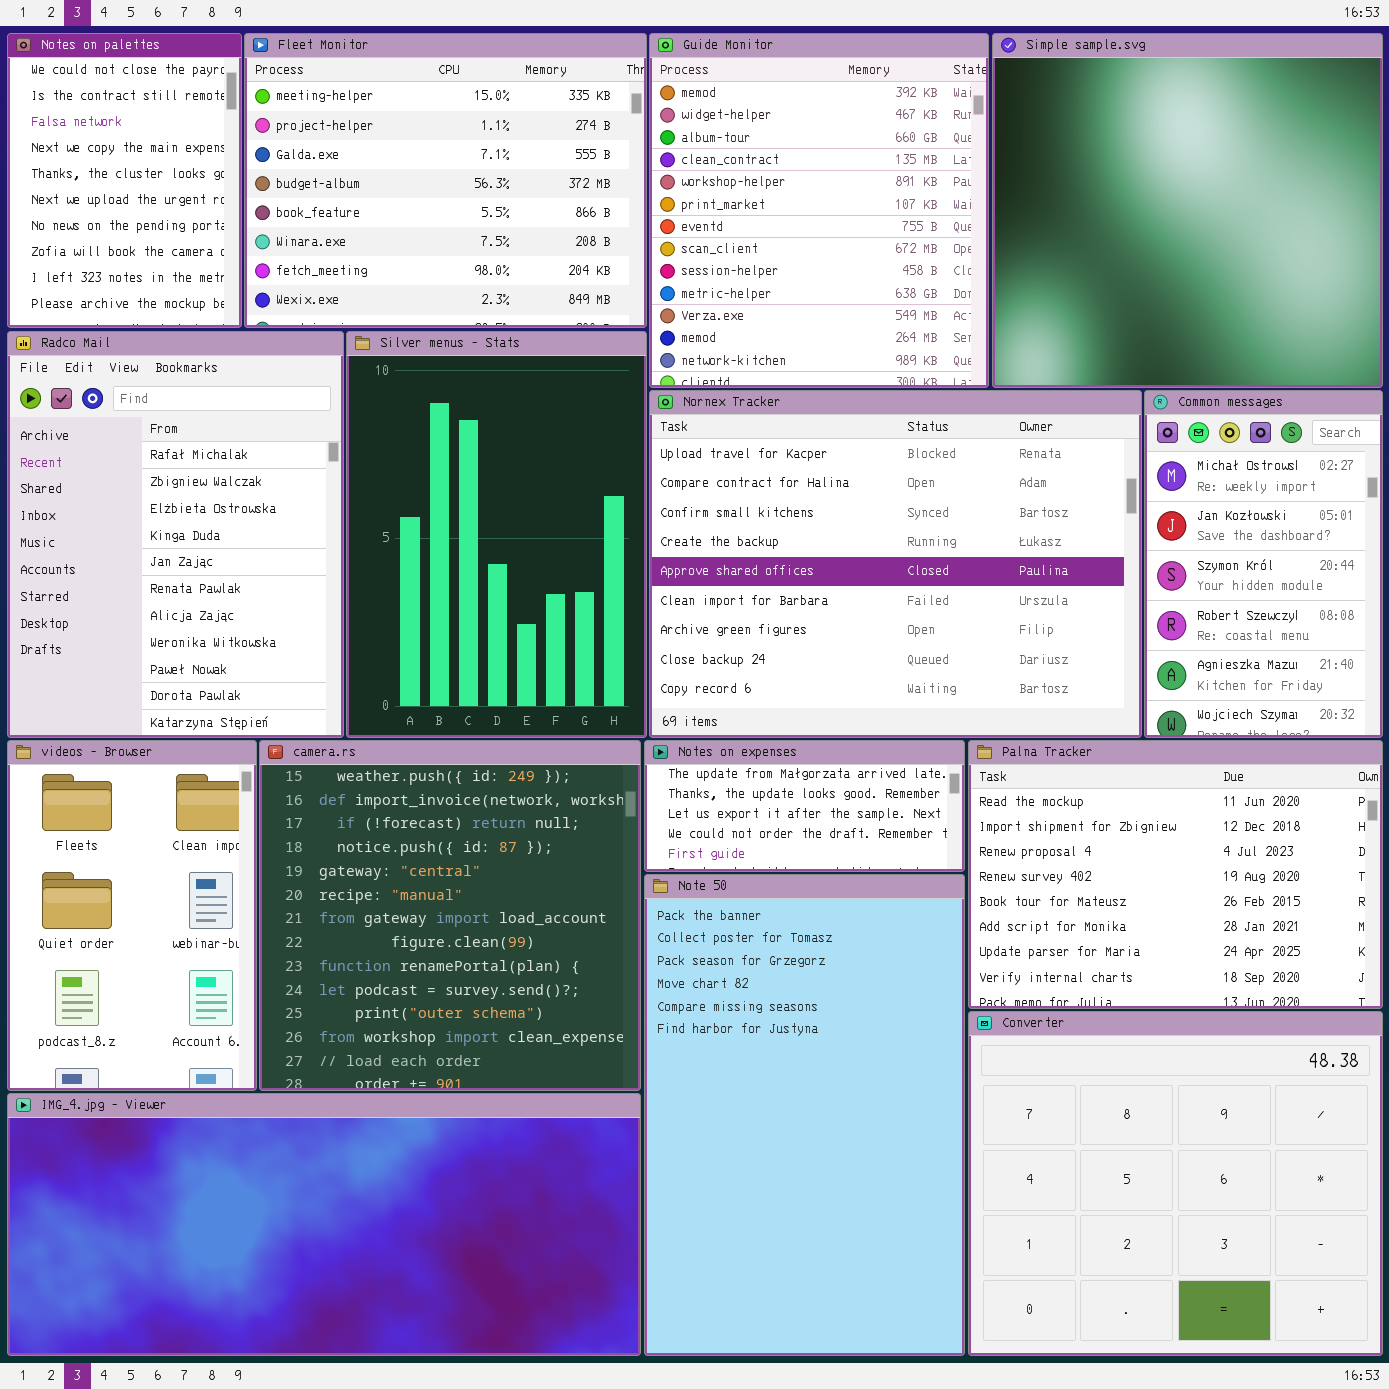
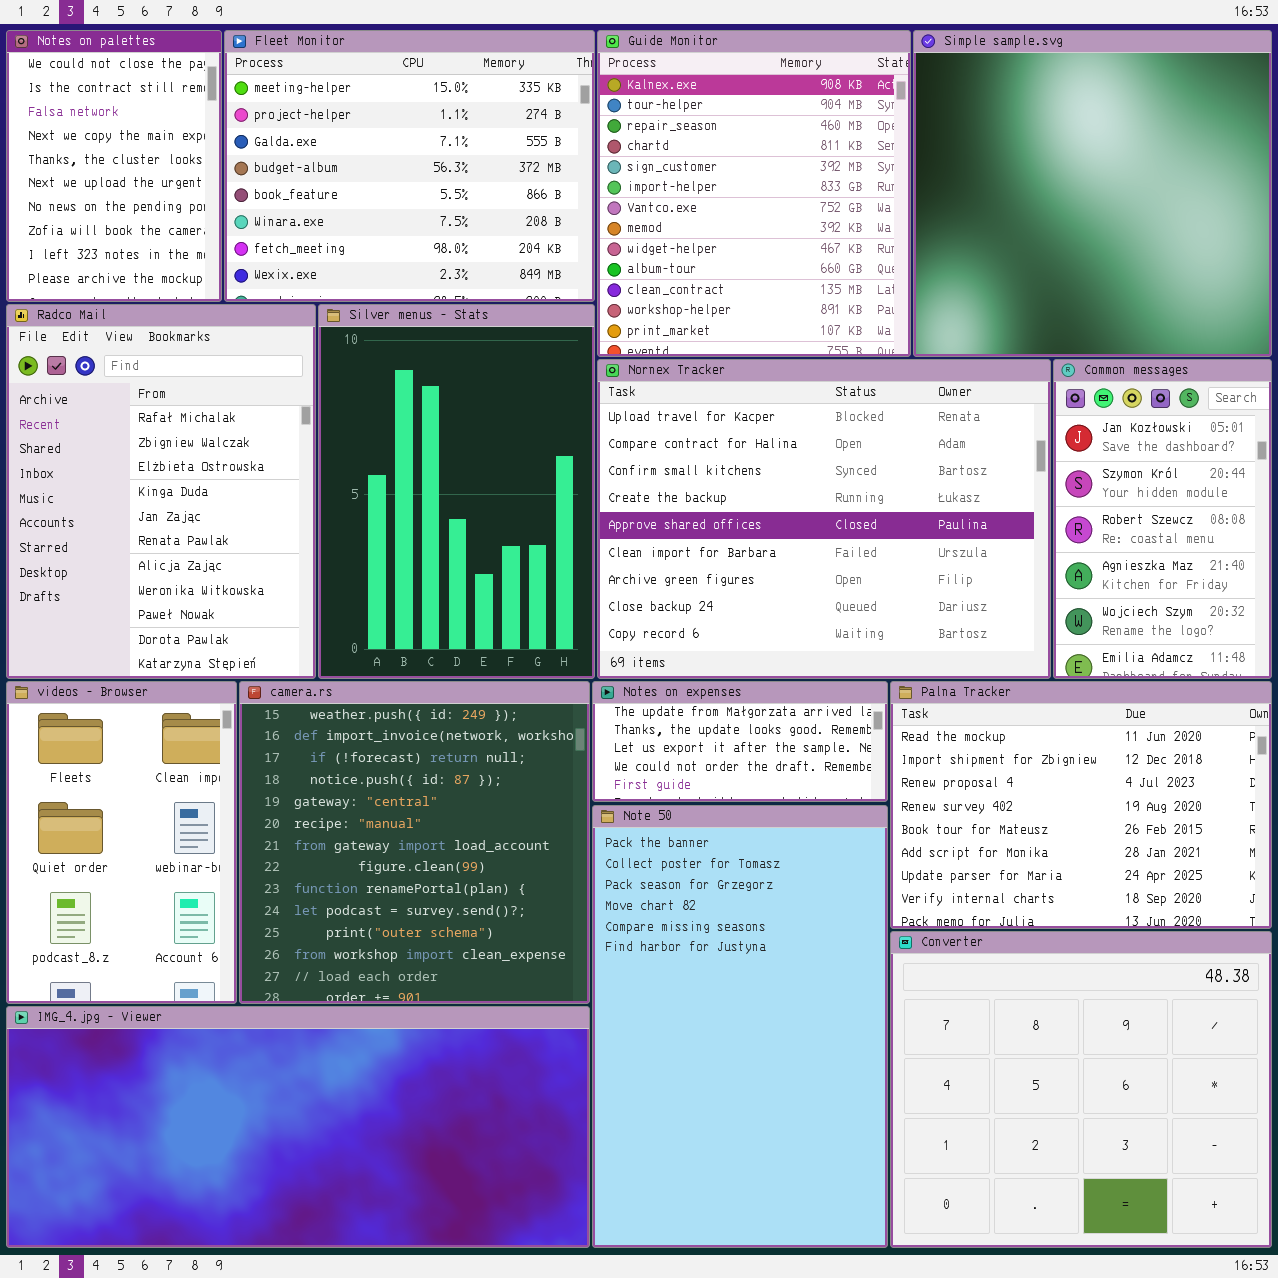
Guide Monitor: [649,33,989,388] -> [597,30,911,357], scrolled up 7 rows
Common messages: [1144,390,1383,738] -> [1053,359,1272,679], scrolled down 1 row

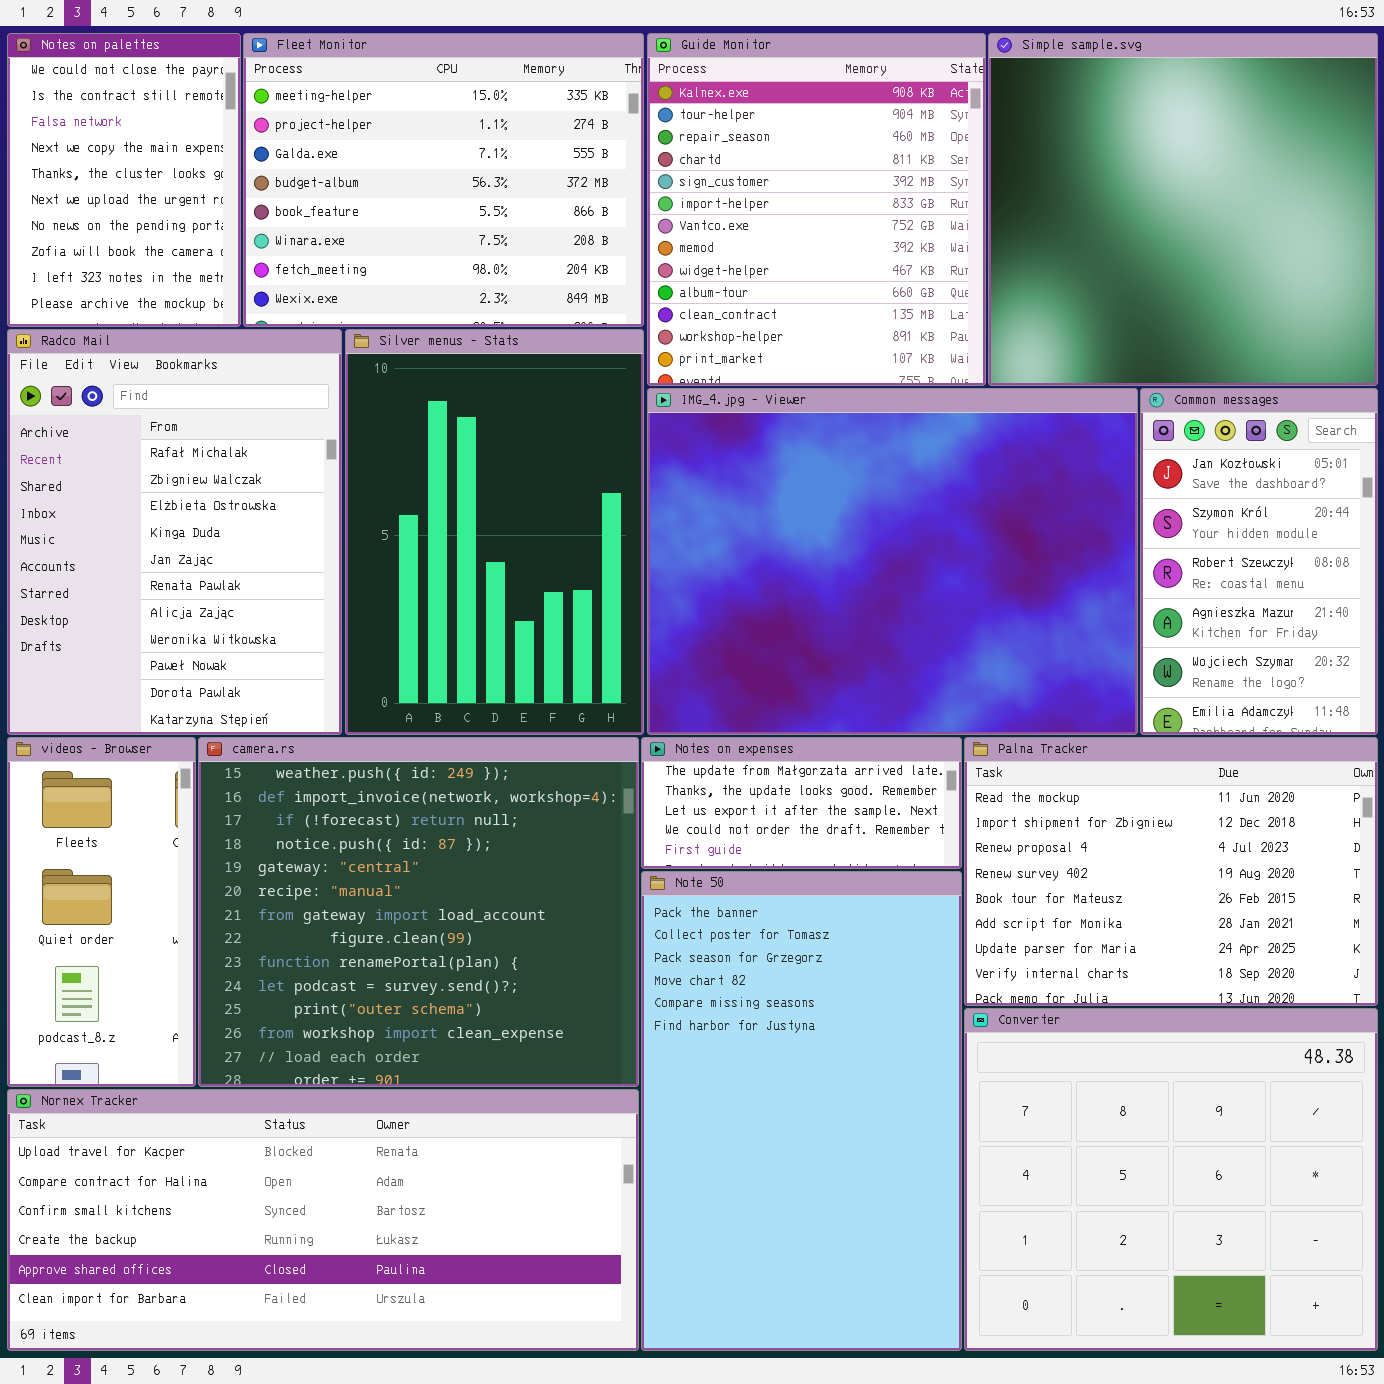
Nornex Tracker: [597,359,1051,679] -> [7,1089,639,1351], moved, resized
videos - Browser: [6,681,237,1004] -> [7,737,196,1087], resized
camera.rs: [239,681,590,1004] -> [198,737,639,1087], resized
IMG_4.jpg - Viewer: [6,1006,590,1248] -> [647,388,1138,735], moved, resized

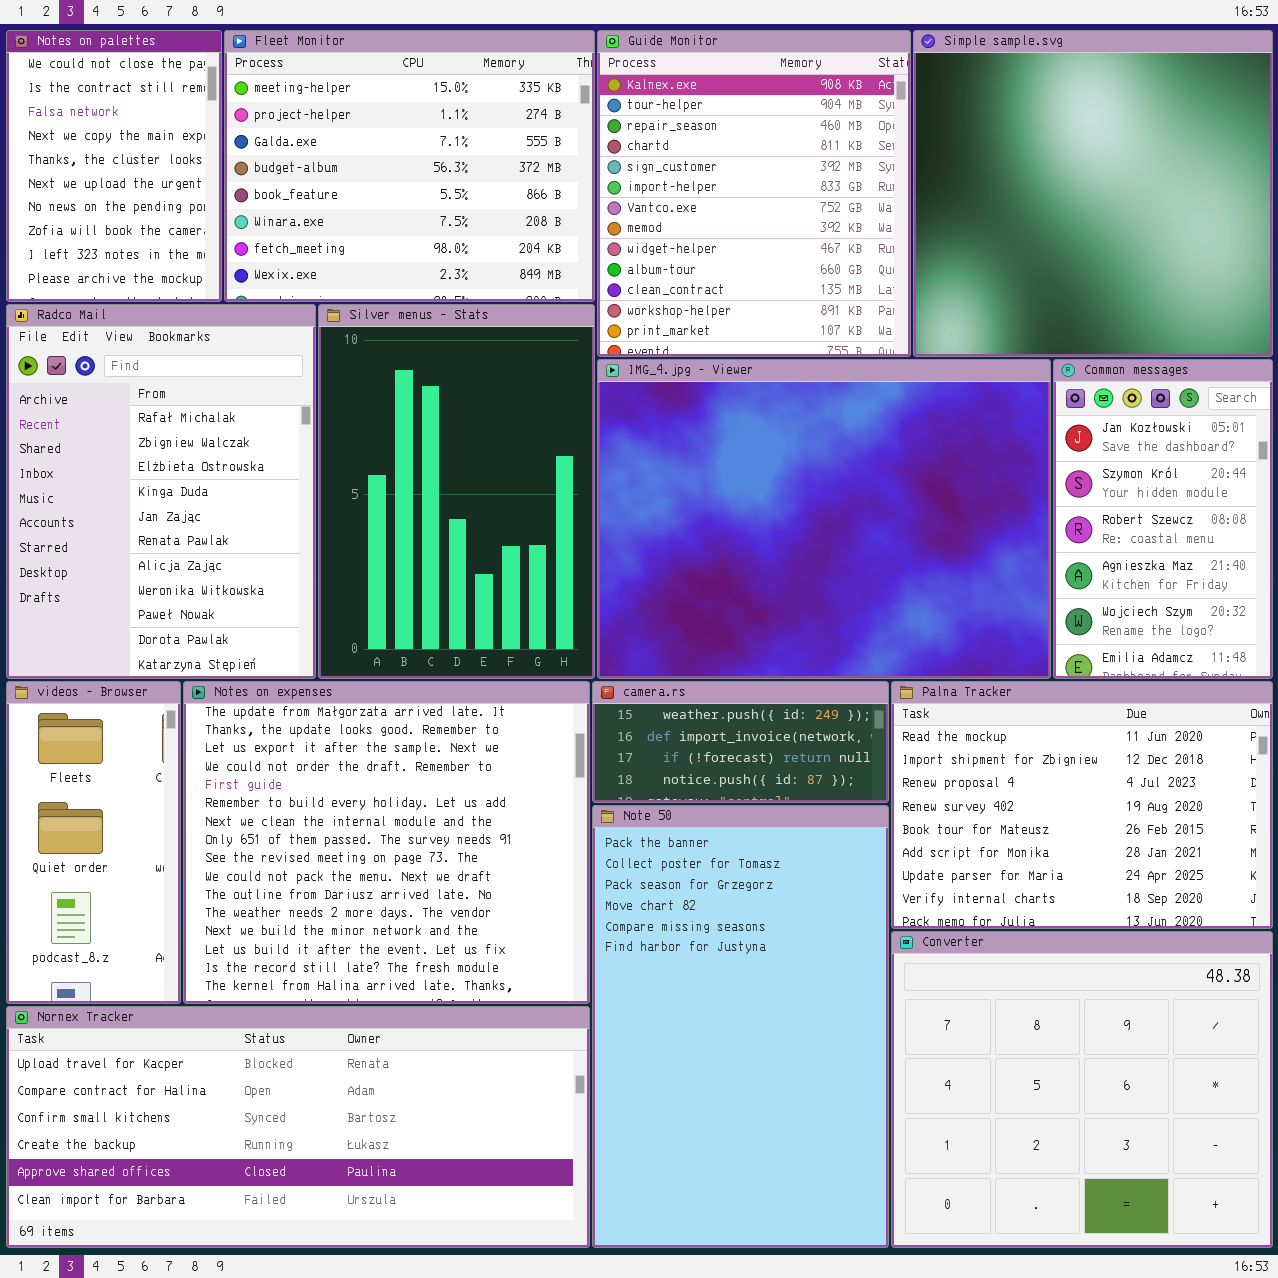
camera.rs: [198,737,639,1087] -> [592,681,889,803], moved, resized
Notes on expenses: [641,737,962,869] -> [183,681,590,1004], moved, resized

